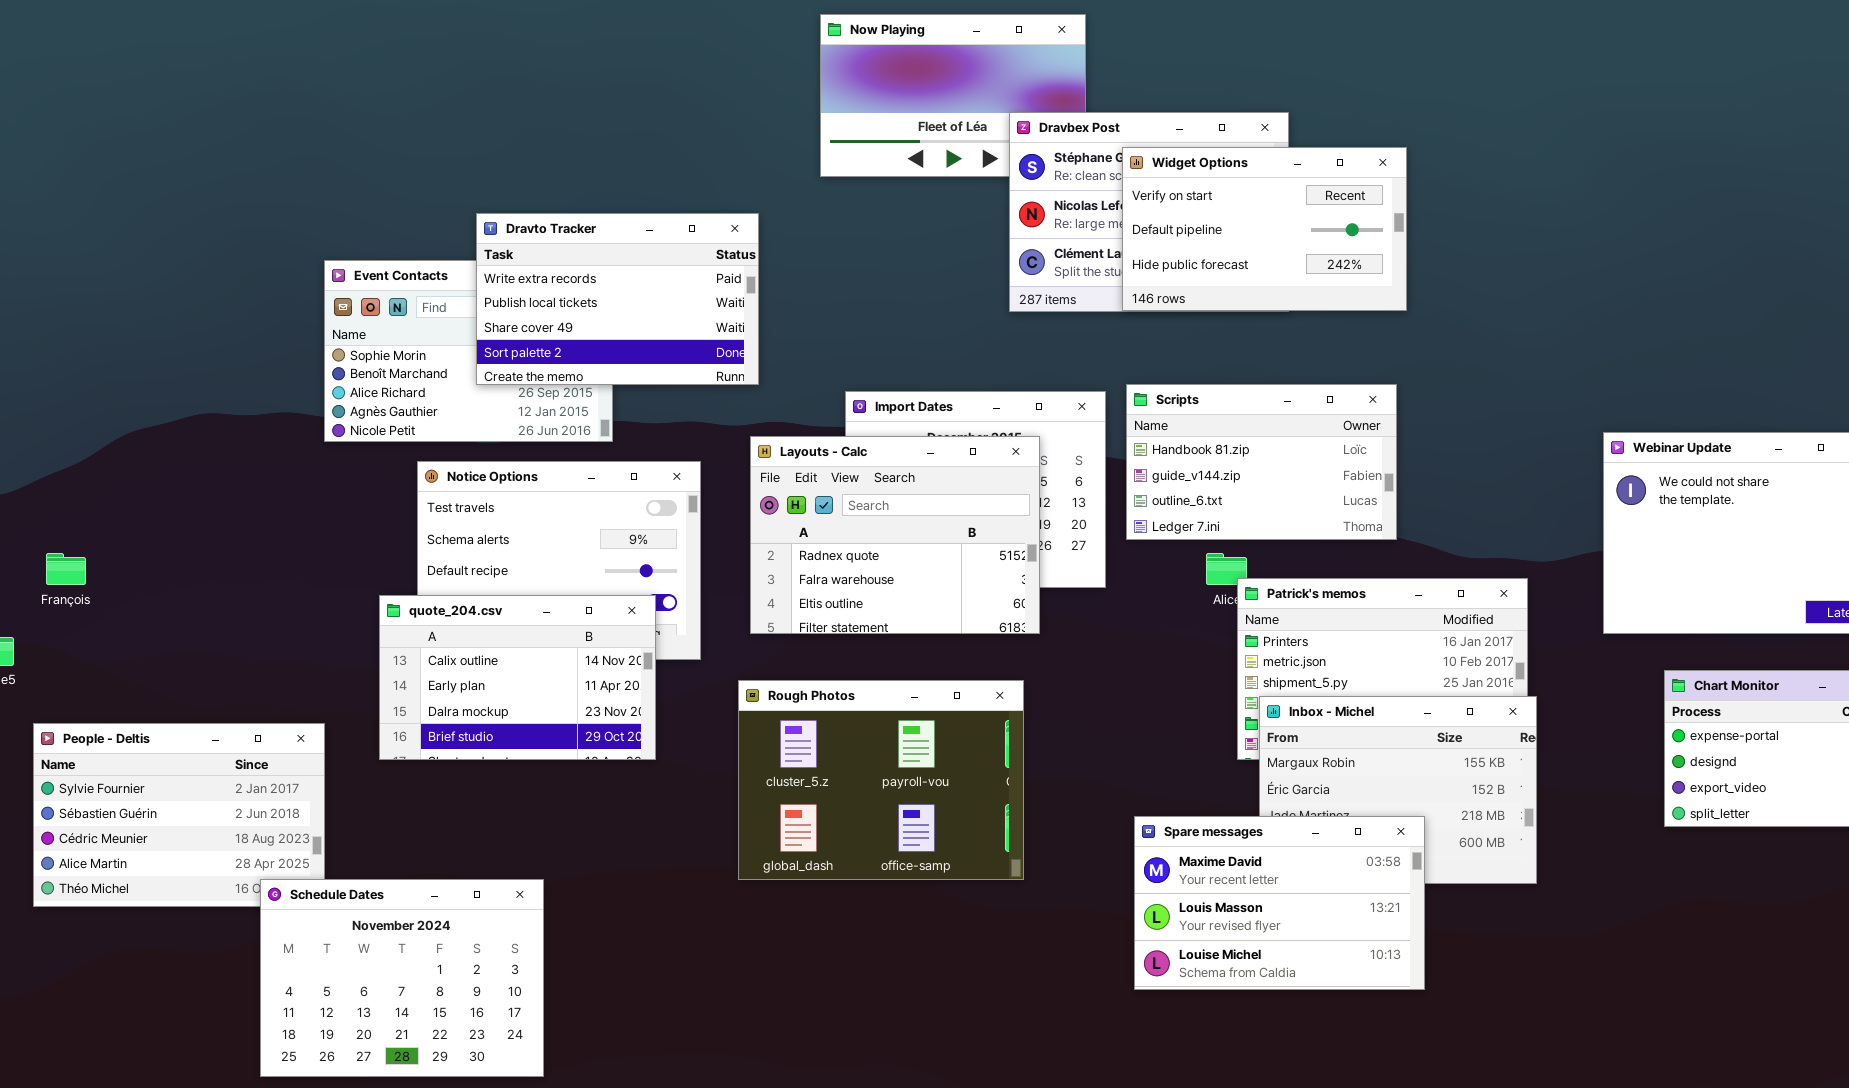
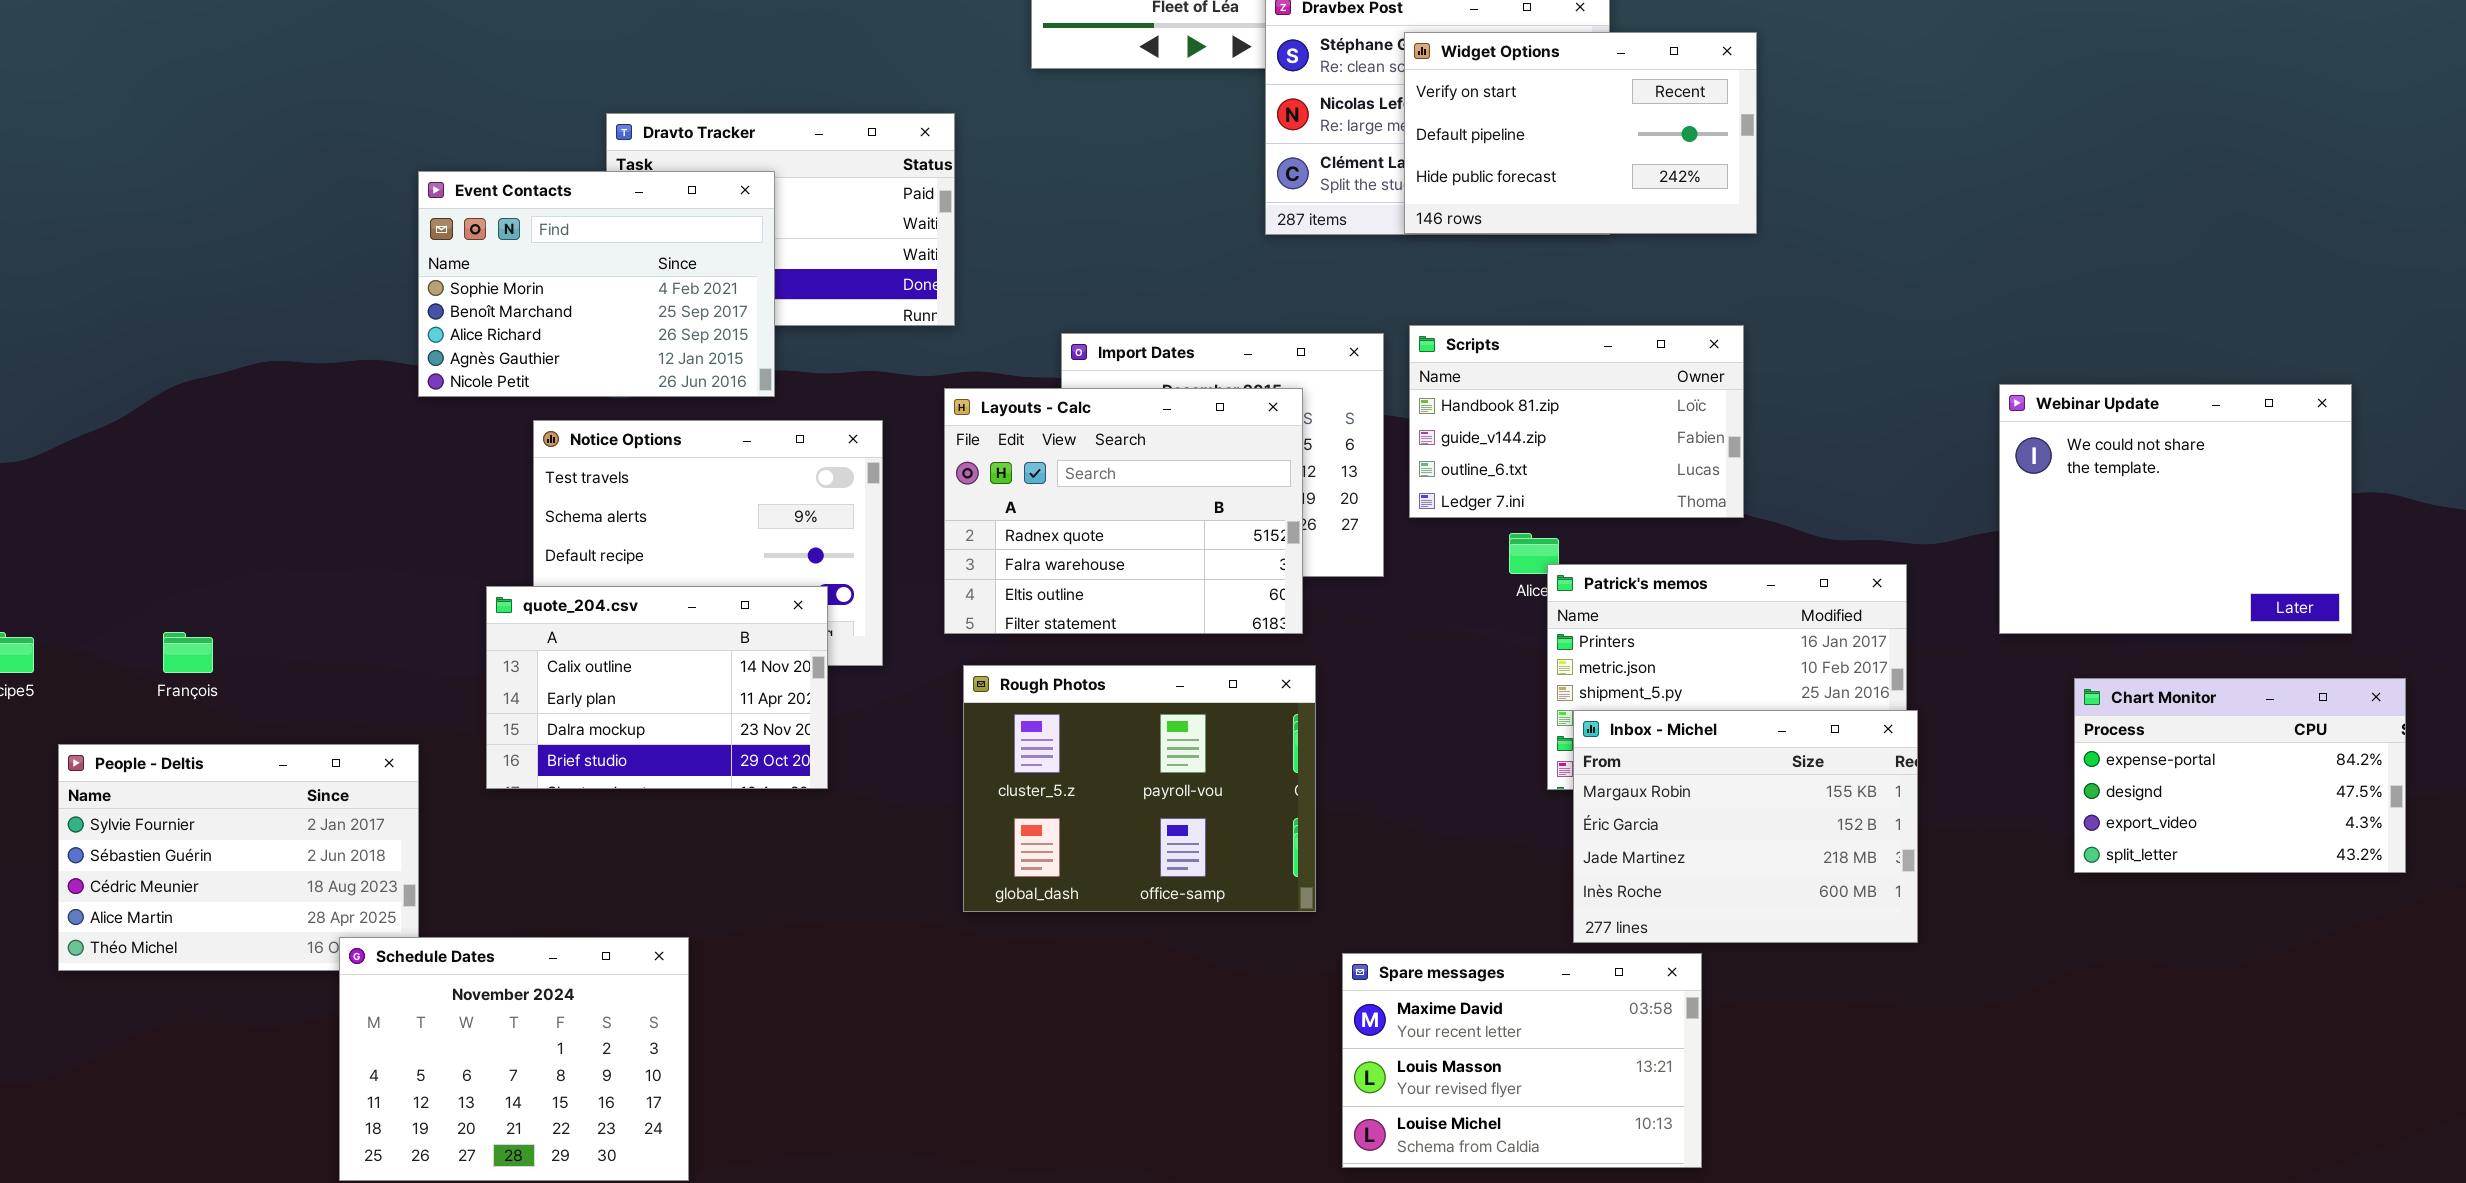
Event Contacts: [324,260,613,442] -> [418,171,775,397], raised
François: [46,553,86,585] -> [163,632,213,673], moved
Rough Photos: [738,680,1024,880] -> [963,665,1316,912], moved
Spare messages: [1134,816,1425,990] -> [1342,953,1702,1168], moved

